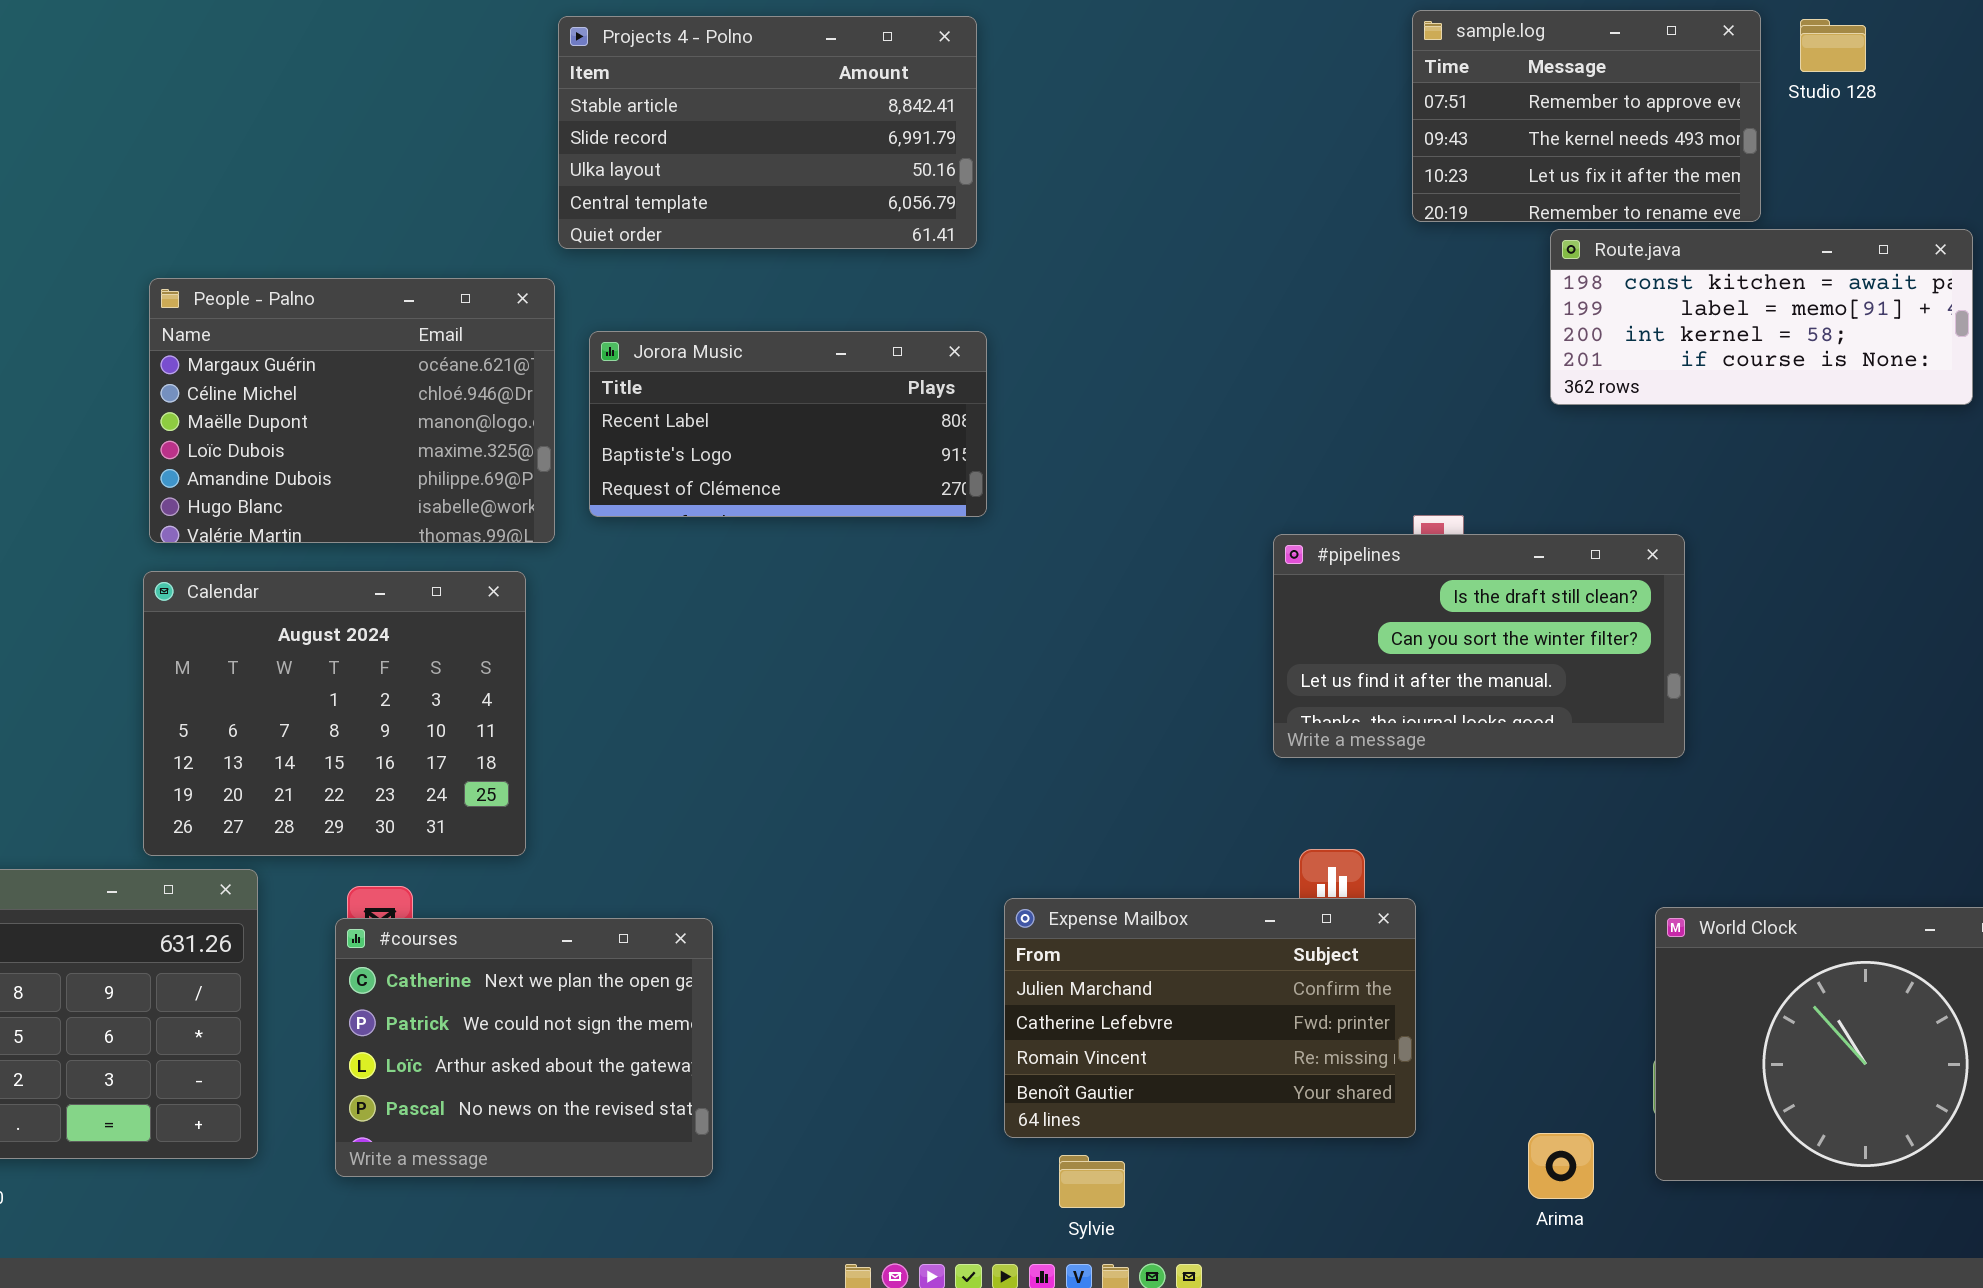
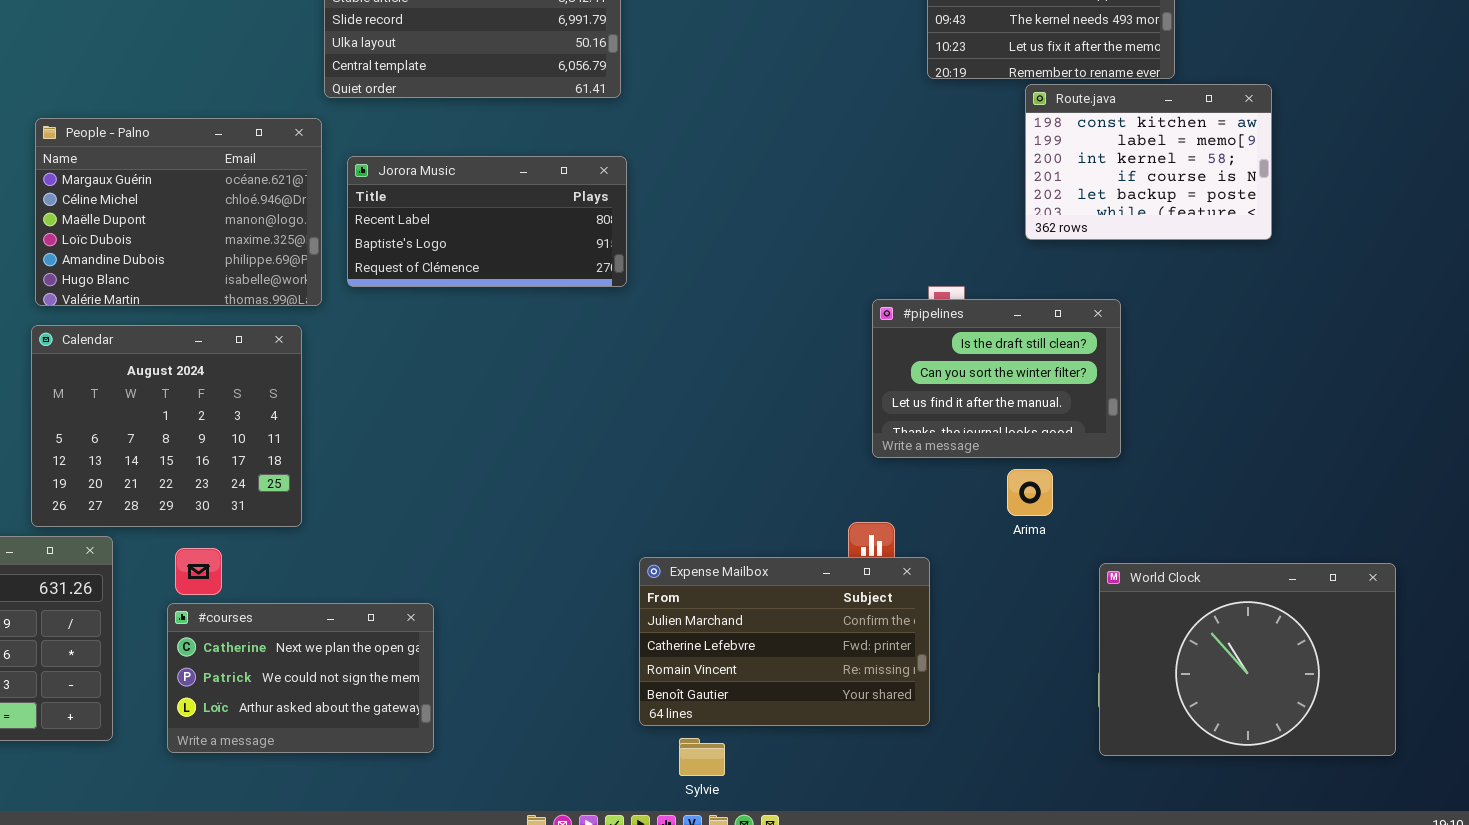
Route.java: [1550,229,1973,405] -> [1025,84,1272,240], resized
#pipelines: [1273,534,1685,758] -> [872,299,1121,458], resized
#courses: [335,918,713,1177] -> [167,603,434,753], resized
Arima: [1528,1133,1594,1199] -> [1007,469,1053,516], moved

